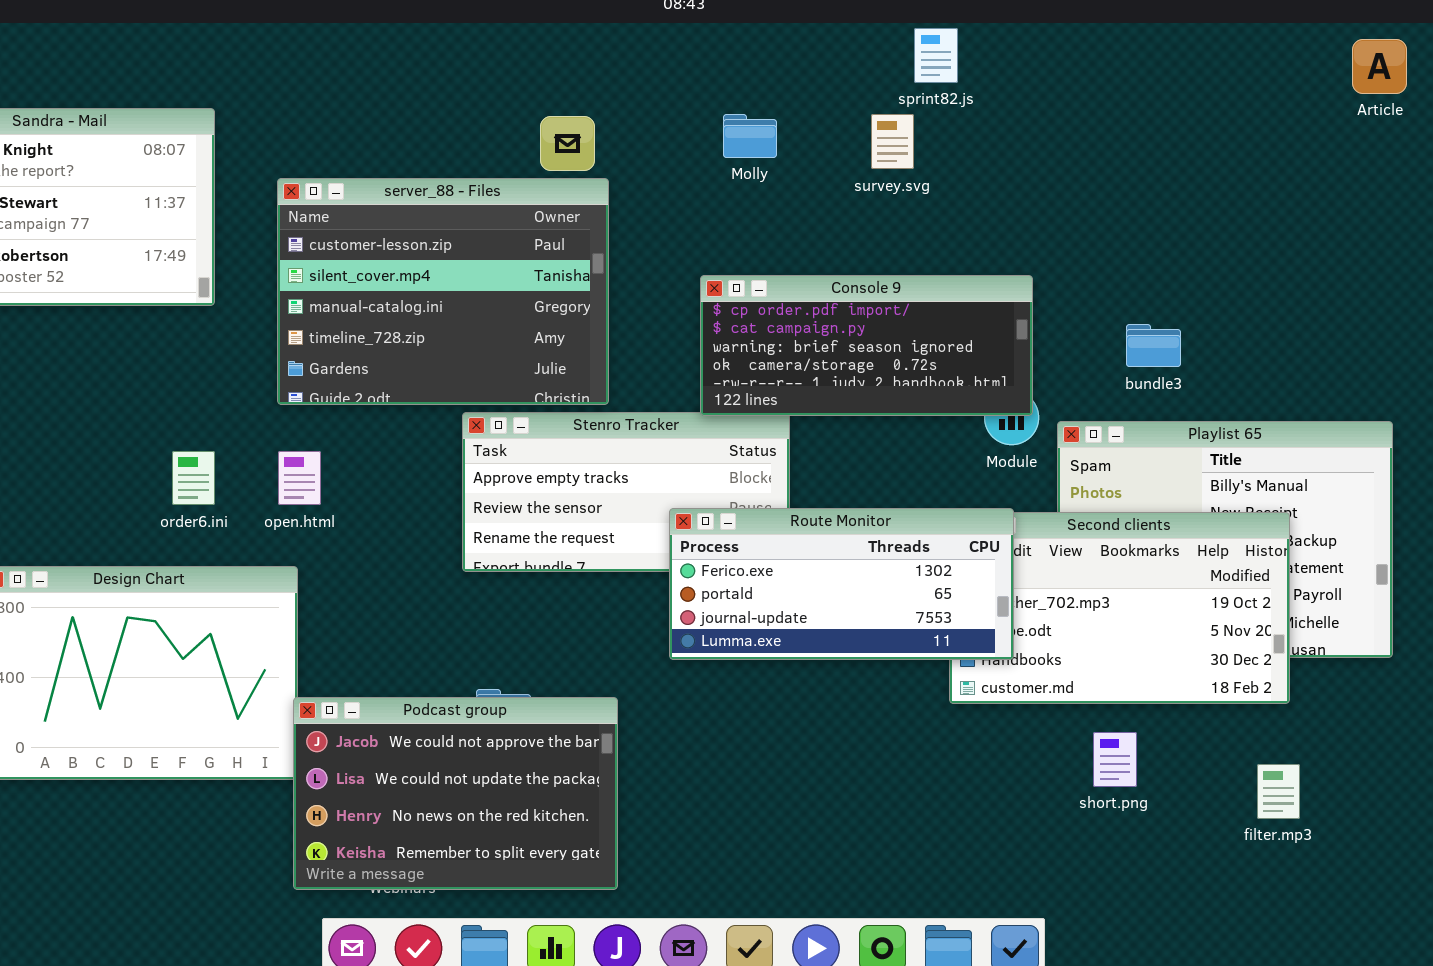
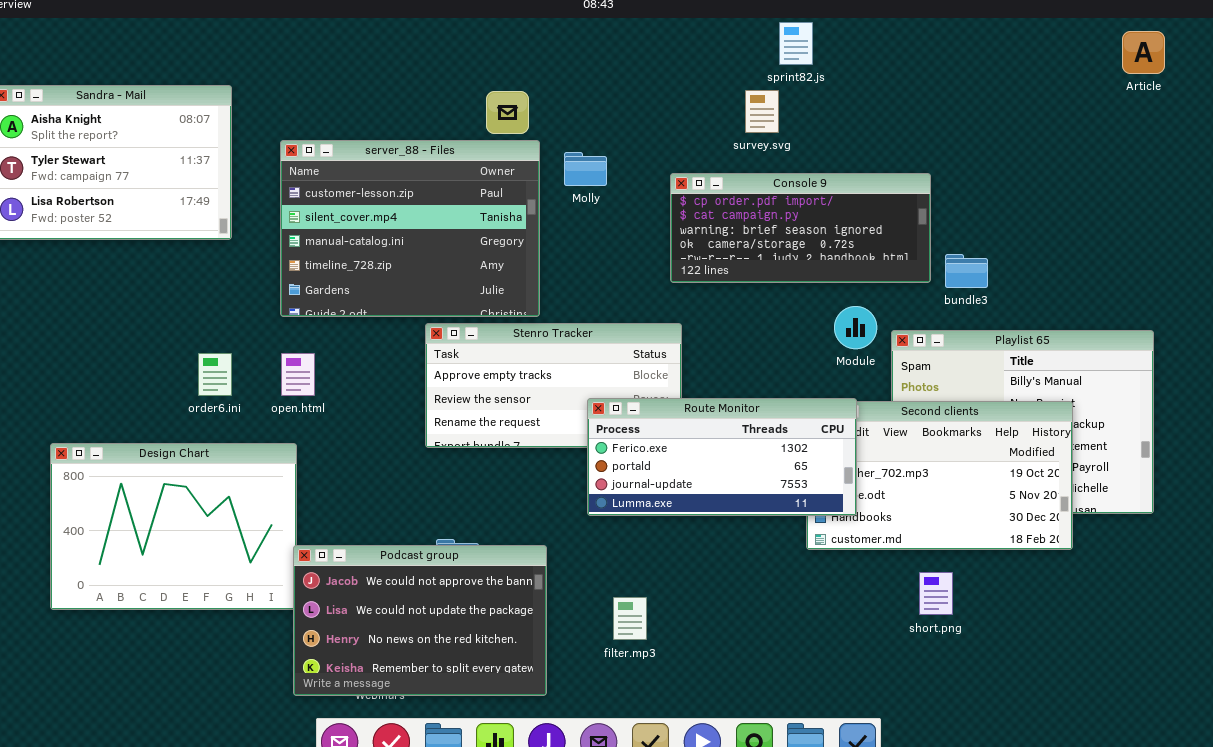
Molly: [723,114,777,158] -> [564,152,607,186], moved
Console 9: [700,275,1033,416] -> [670,173,931,283], moved
filter.mp3: [1257,764,1300,819] -> [613,597,647,640], moved

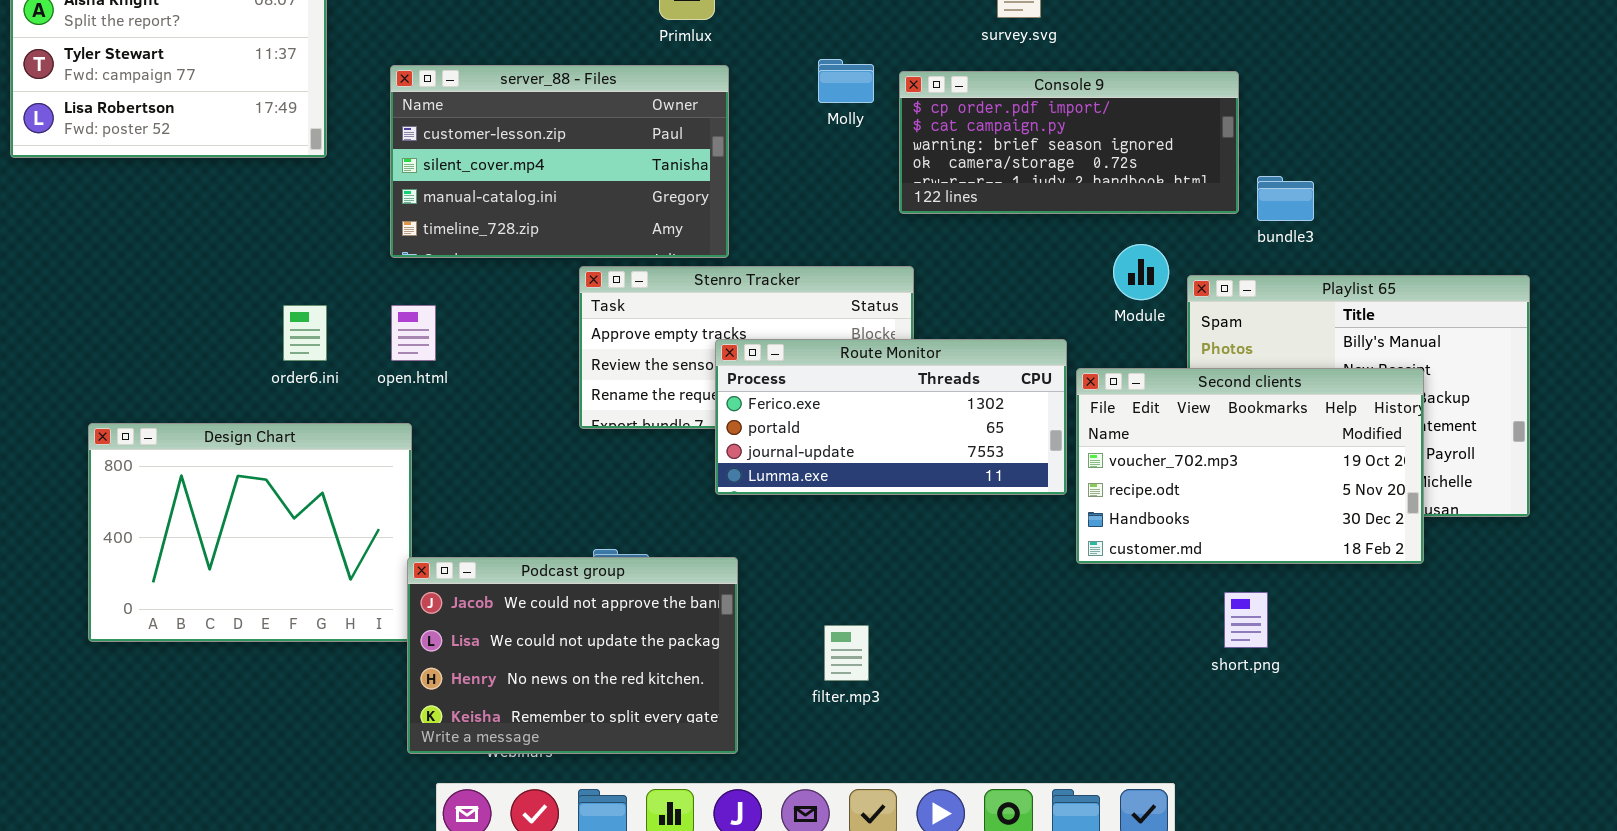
server_88 - Files: [280,140,540,317] -> [390,65,729,258], resized
Molly: [564,152,607,186] -> [818,59,874,103], moved
Route Monitor: [587,398,857,516] -> [715,339,1067,495], moved

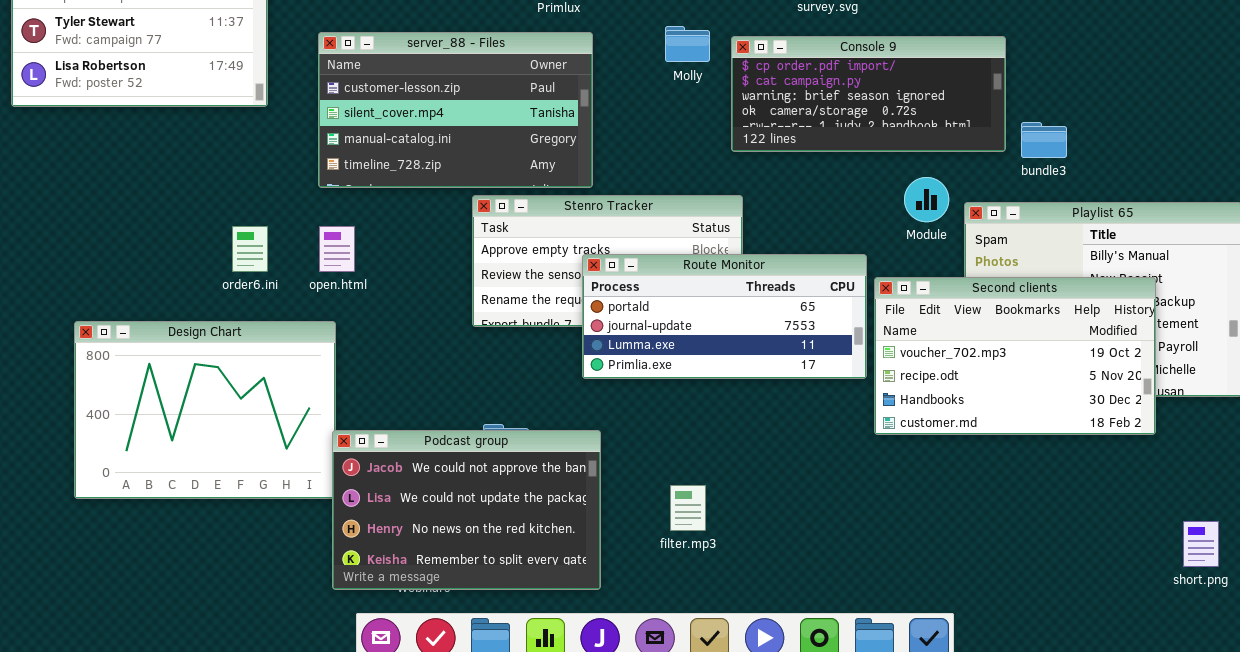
Route Monitor: [715,339,1067,495] -> [582,254,867,379], scrolled down 1 row
short.png: [1224,592,1268,648] -> [1183,521,1219,567], moved

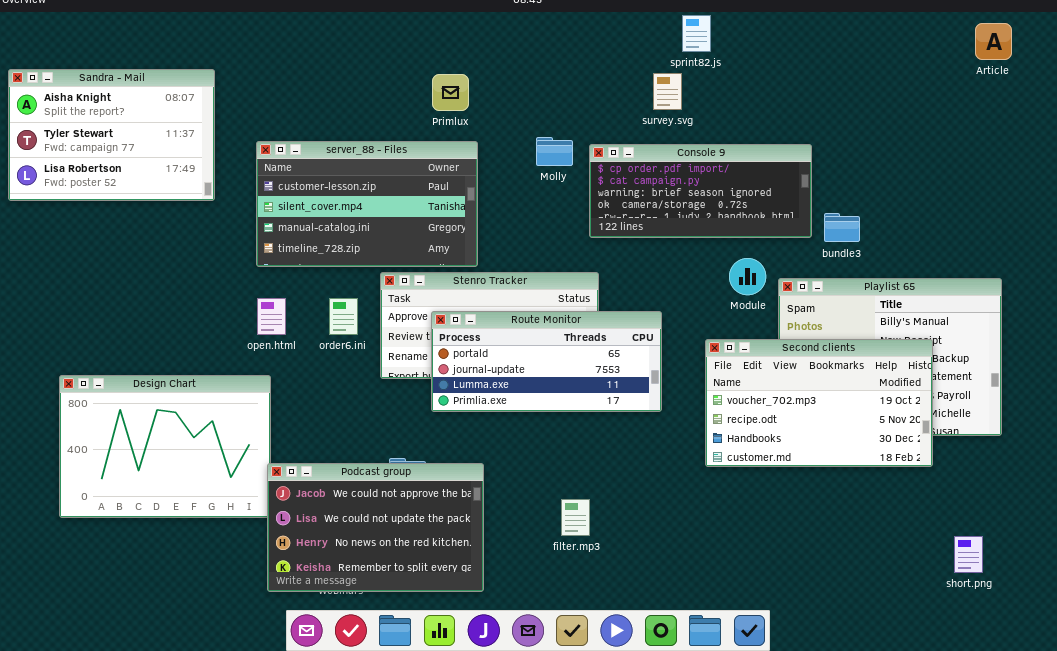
order6.ini: [232,226,268,272] -> [329,298,358,335], moved
Route Monitor: [582,254,867,379] -> [431,311,662,412], moved
filter.mp3: [670,485,706,531] -> [561,499,590,536], moved

